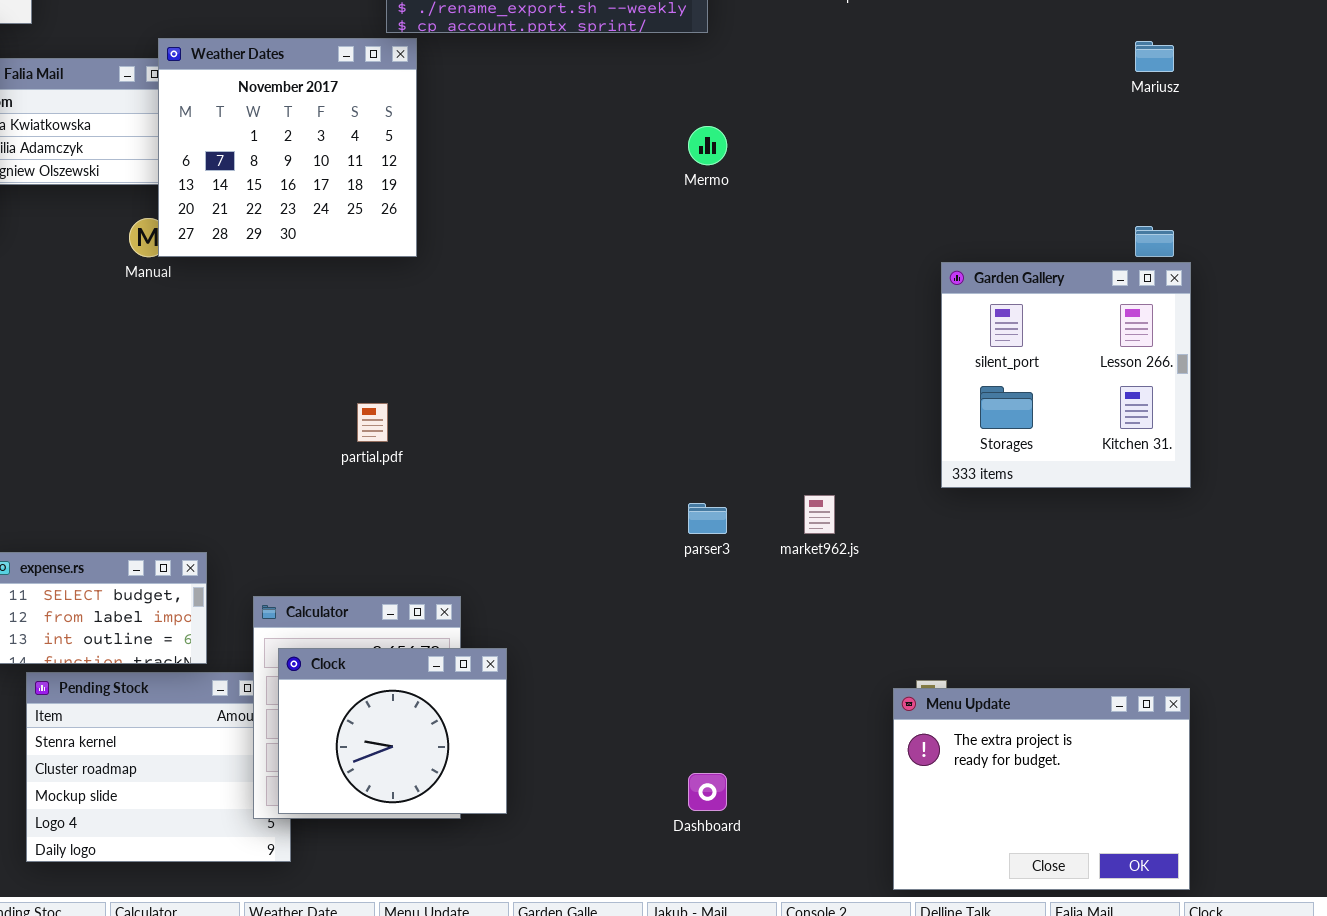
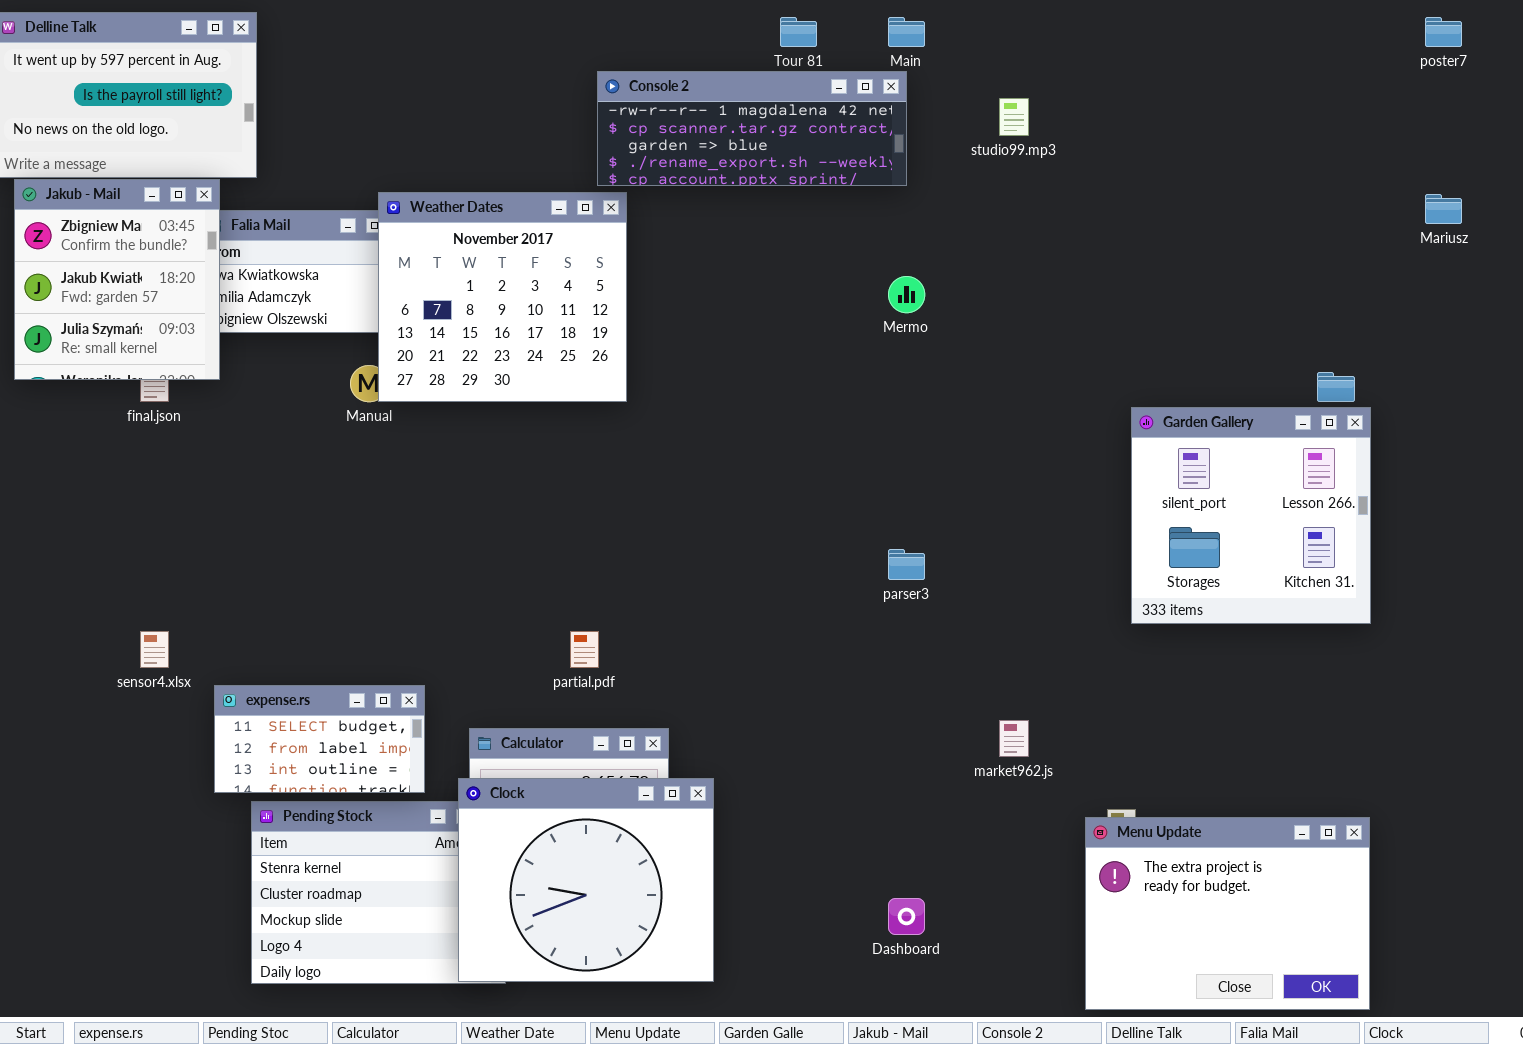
Mariusz: [1135,41,1174,72] -> [1425,194,1462,224], moved
partial.pdf: [357,403,388,442] -> [570,631,599,668], moved
market962.js: [804,495,835,534] -> [999,720,1029,757], moved
parser3: [688,503,727,534] -> [888,549,925,580], moved
Clock: [278,648,507,814] -> [458,778,714,982], resized

